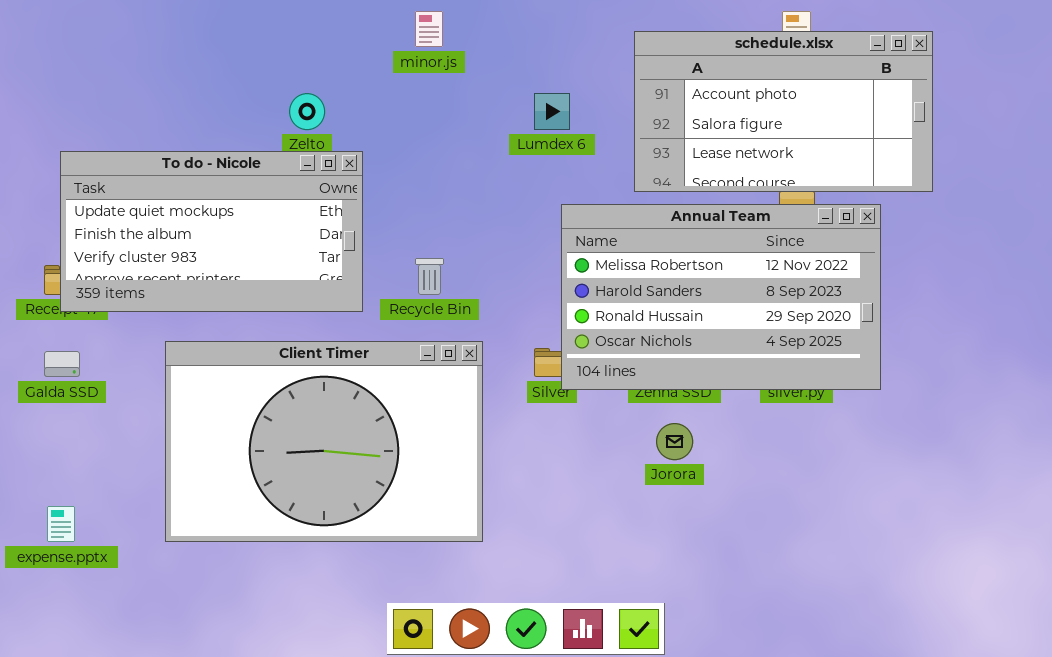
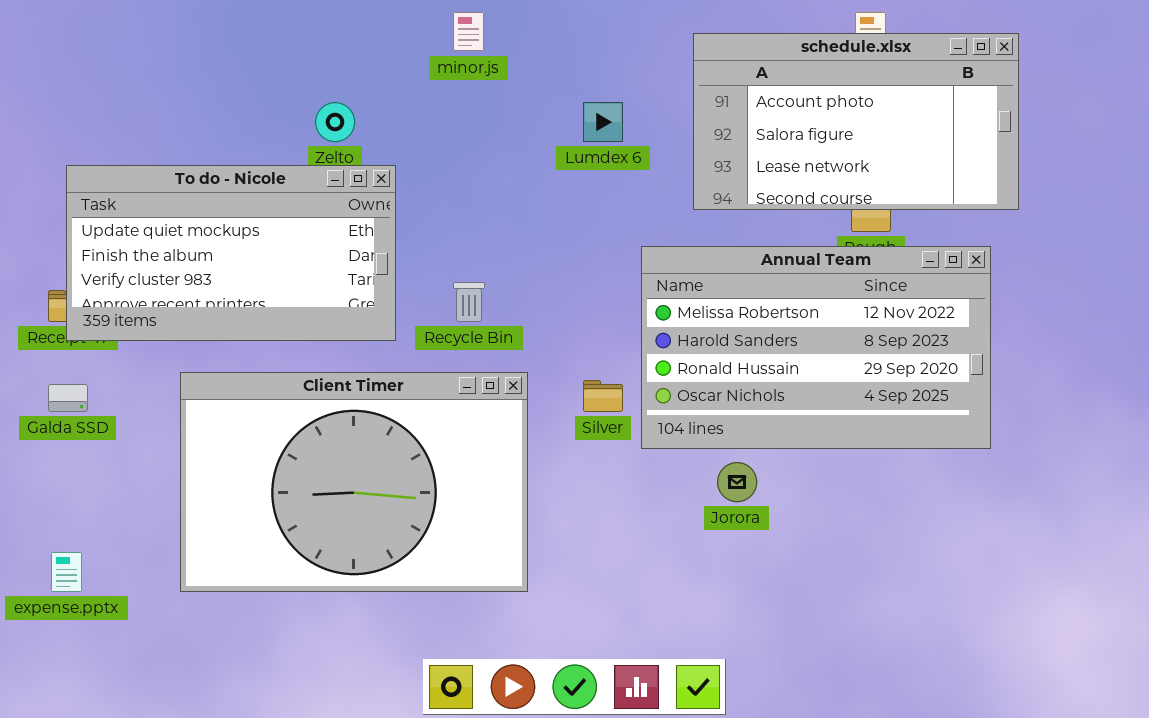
Annual Team: [561,204,881,390] -> [641,246,991,449], moved

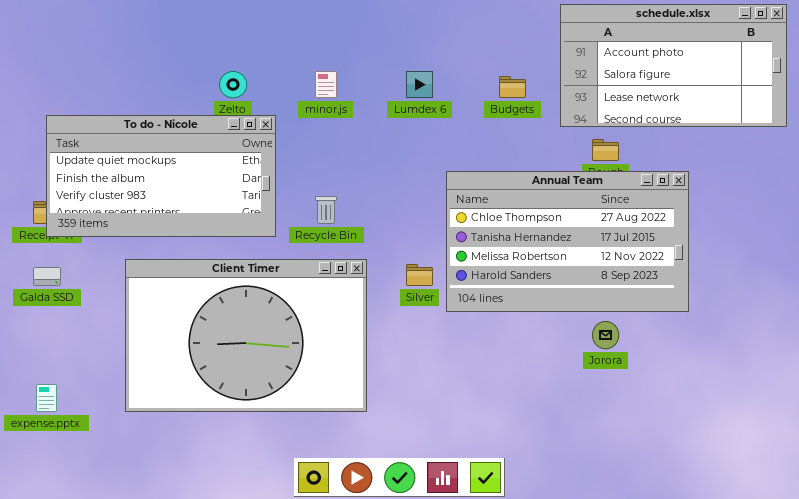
minor.js: [453,12,484,51] -> [315,71,337,98], moved
schedule.xlsx: [693,33,1019,210] -> [560,4,787,127], moved
Annual Team: [641,246,991,449] -> [446,171,689,312], scrolled up 2 rows
Jorora: [717,462,757,502] -> [592,321,619,349], moved

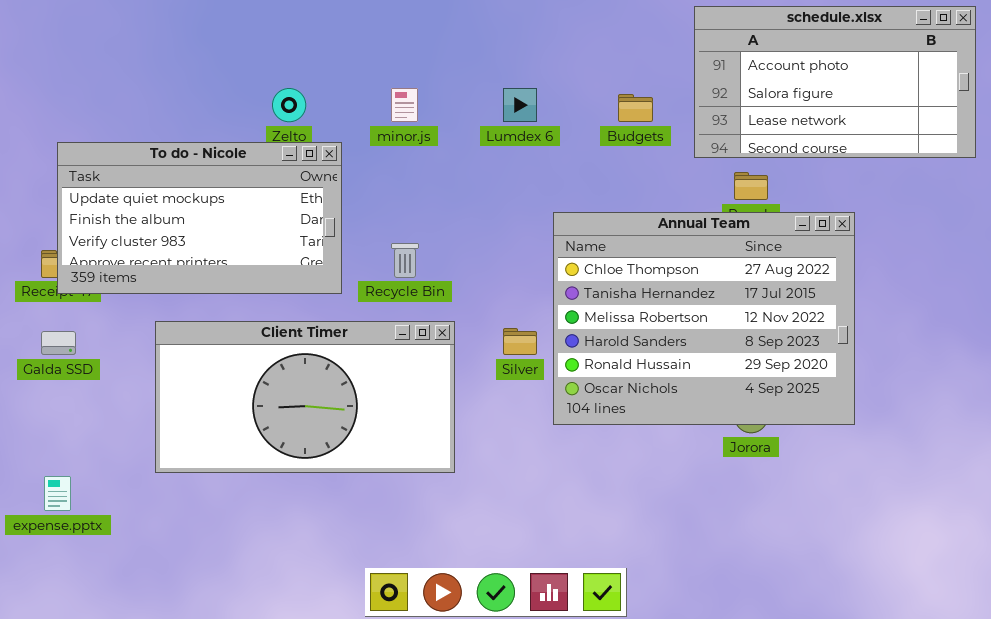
Annual Team: [446,171,689,312] -> [553,212,855,425], resized
Client Timer: [125,259,367,412] -> [155,321,455,473], resized

